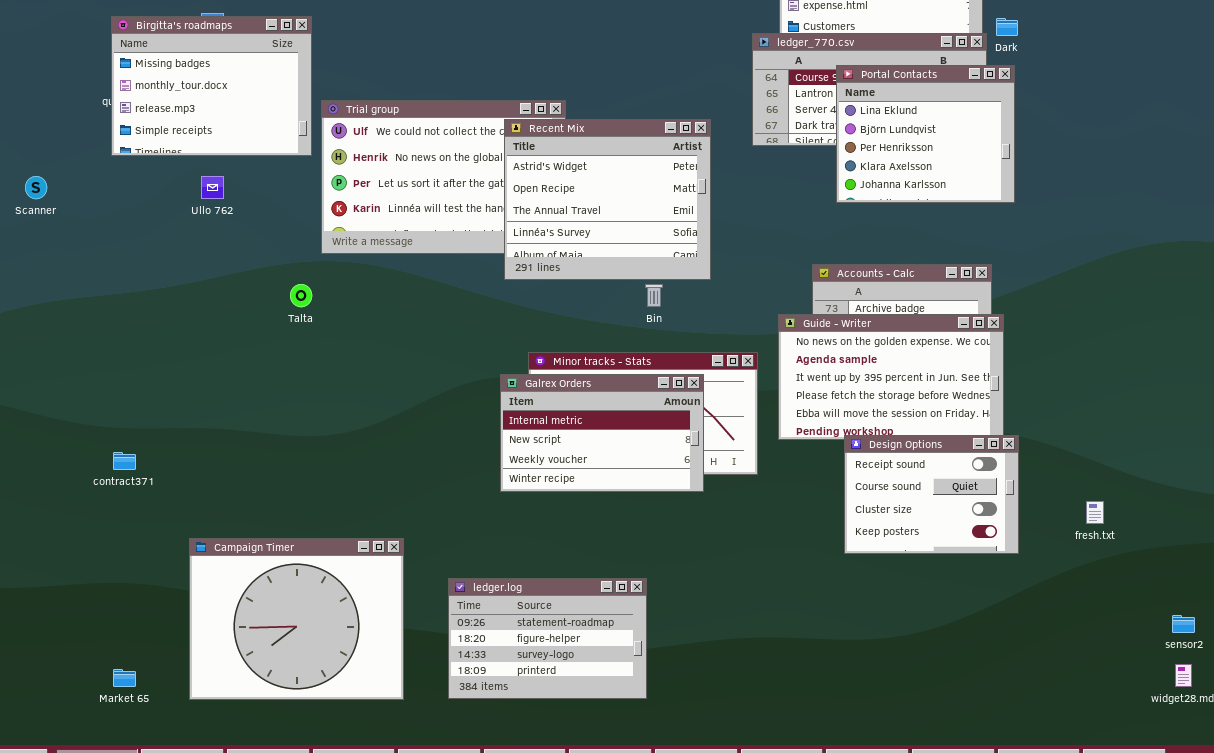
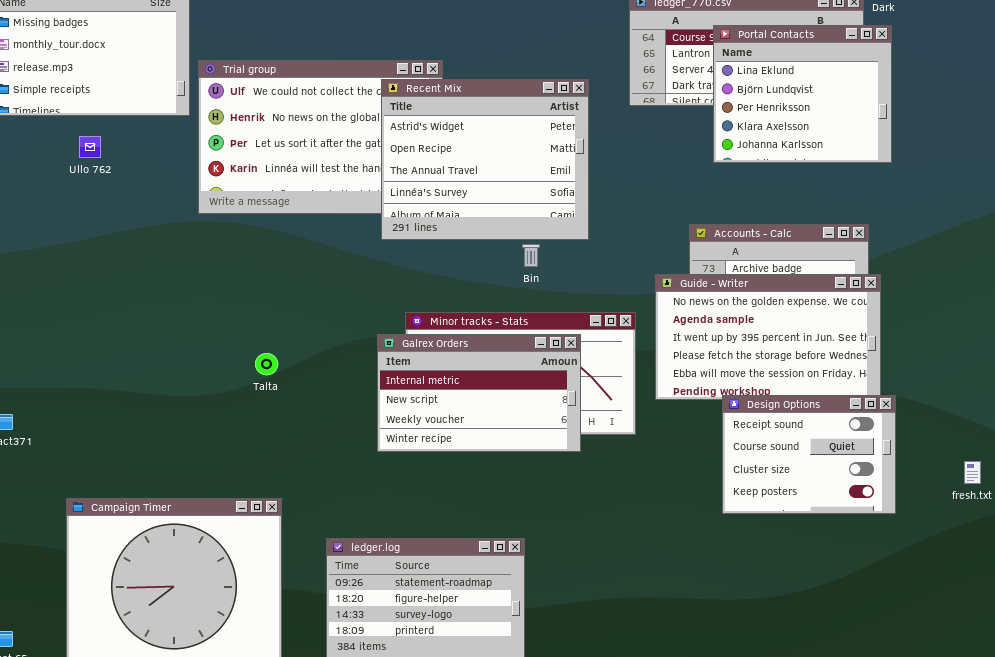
Talta: [290,284,312,307] -> [255,353,278,375], moved

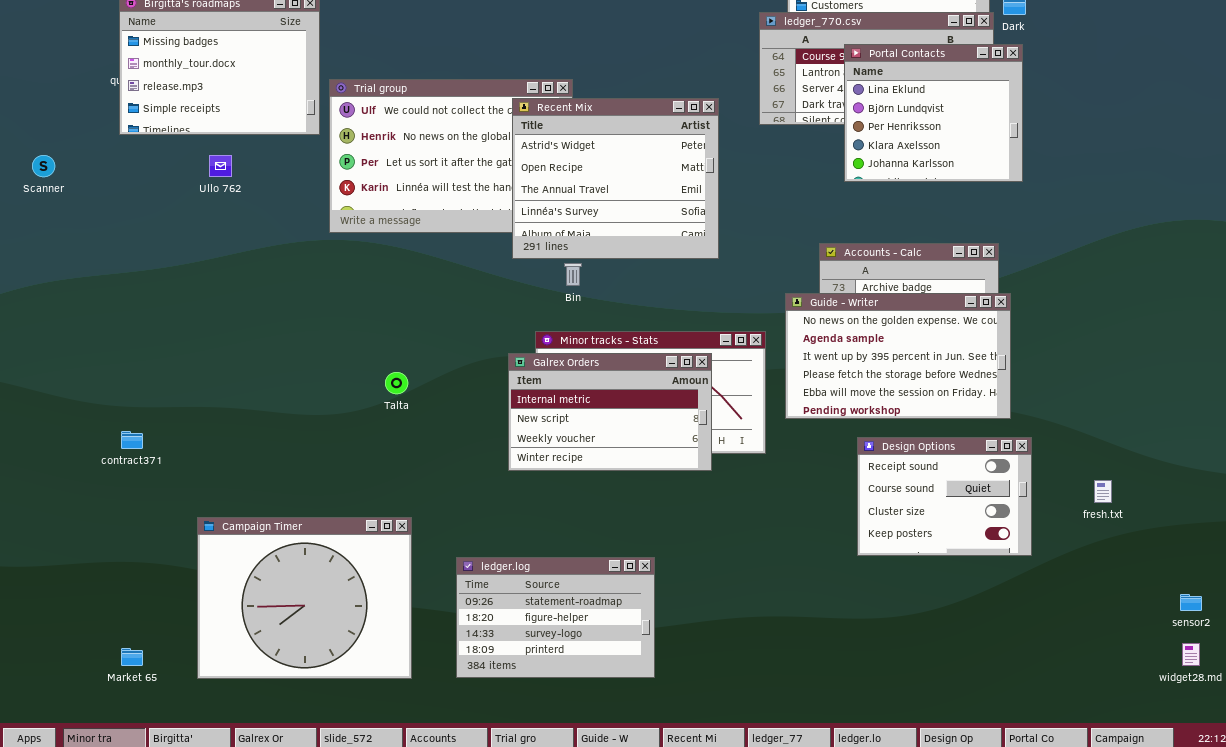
Bin: [522,244,540,267] -> [564,263,582,286], moved
Design Options: [722,395,896,514] -> [857,437,1032,556], moved

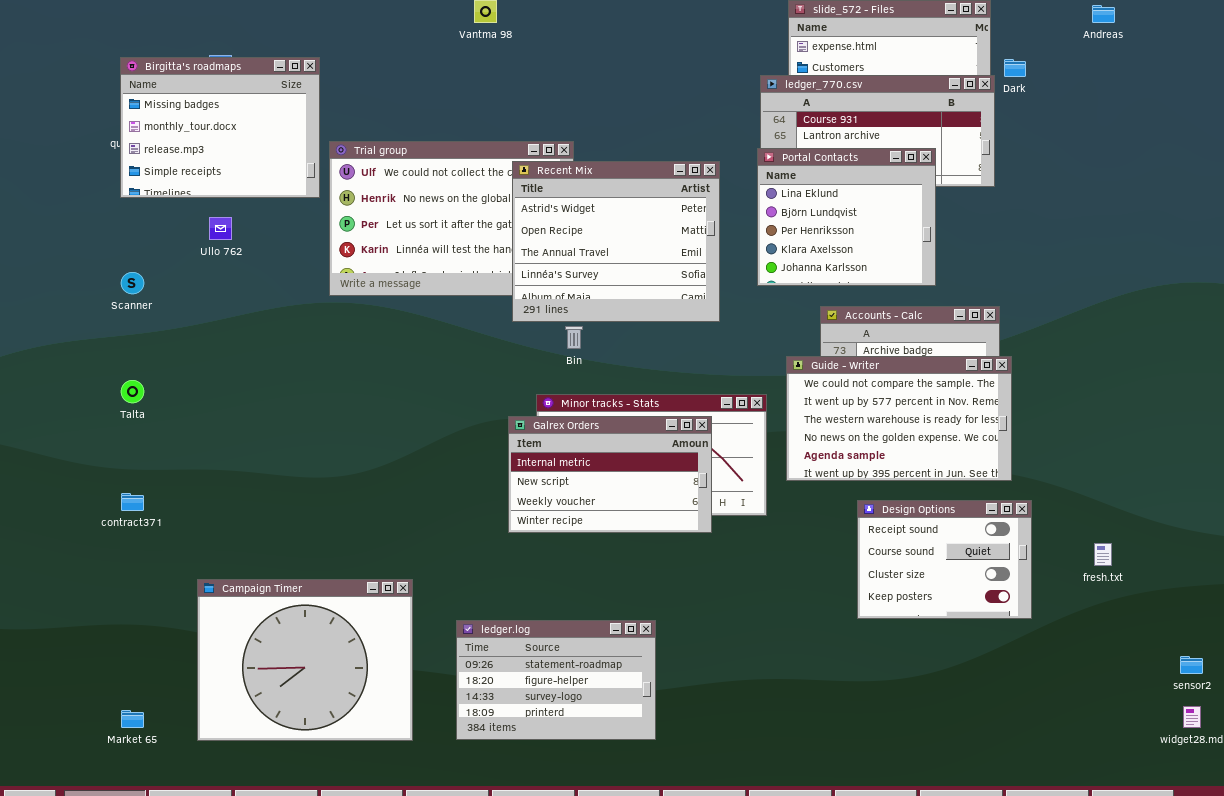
Portal Contacts: [844,44,1023,182] -> [757,148,936,286], moved
Scanner: [32,155,55,177] -> [121,272,144,294], moved
Guide - Writer: [785,293,1011,419] -> [786,356,1012,481], scrolled up 3 rows
Talta: [385,372,408,394] -> [121,380,144,403], moved

